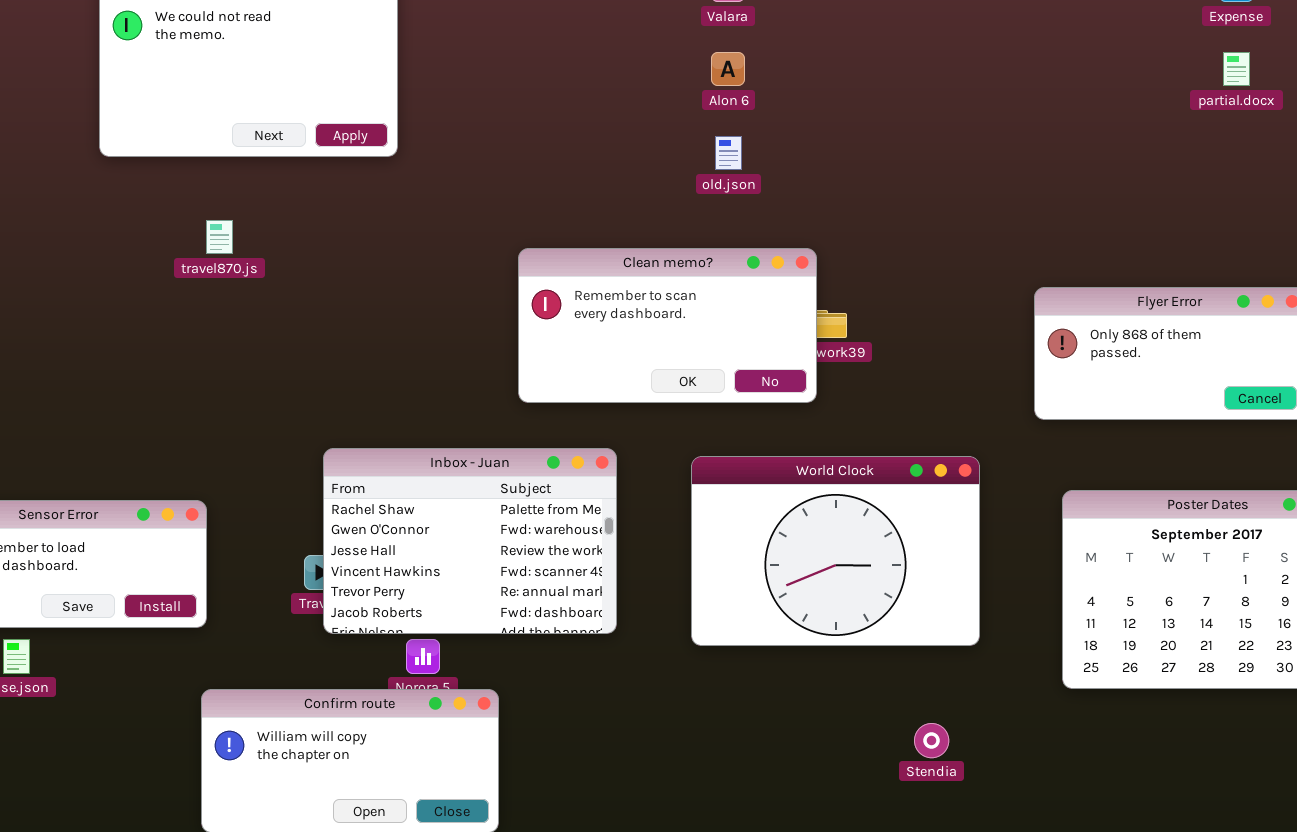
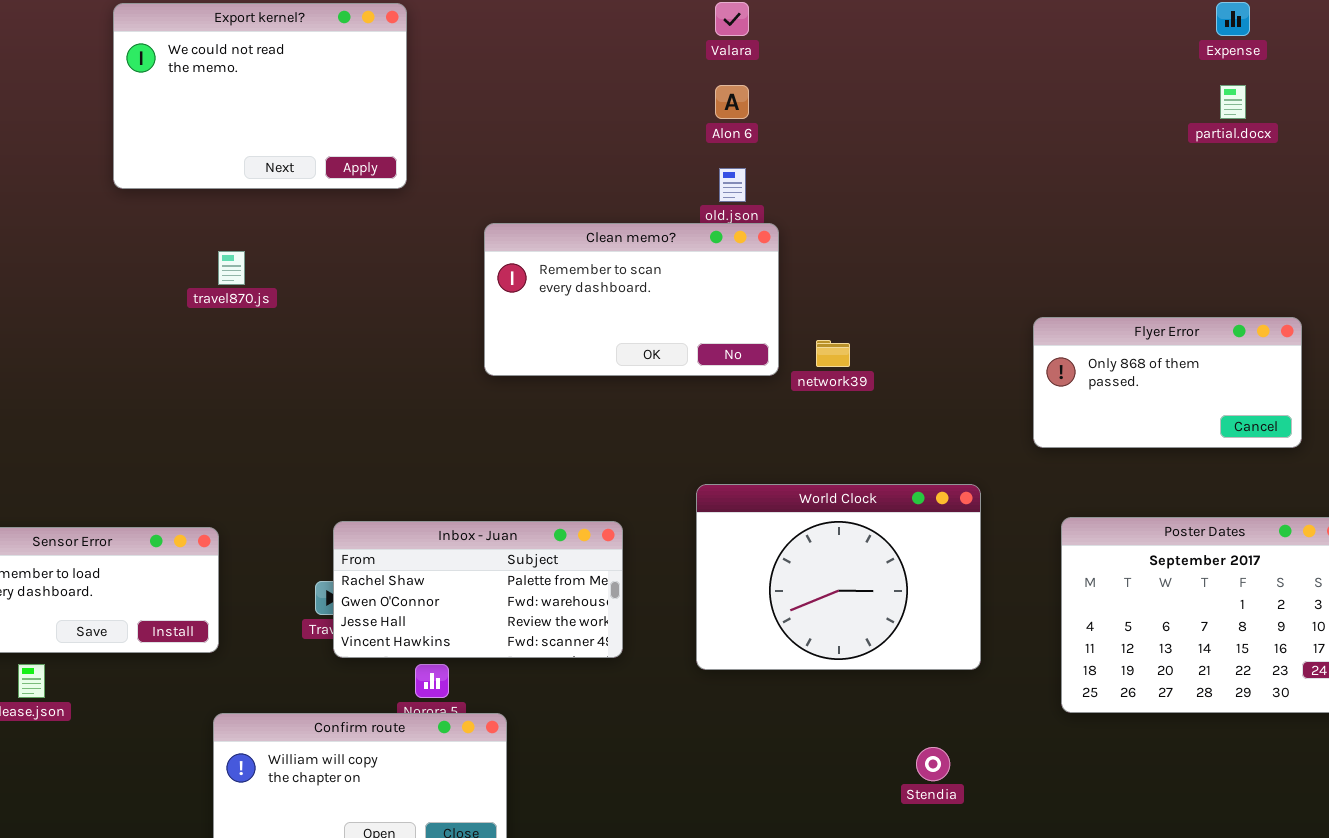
Clean memo?: [518,248,817,403] -> [484,223,779,376], moved
Inbox - Juan: [323,448,617,634] -> [333,521,623,658], resized

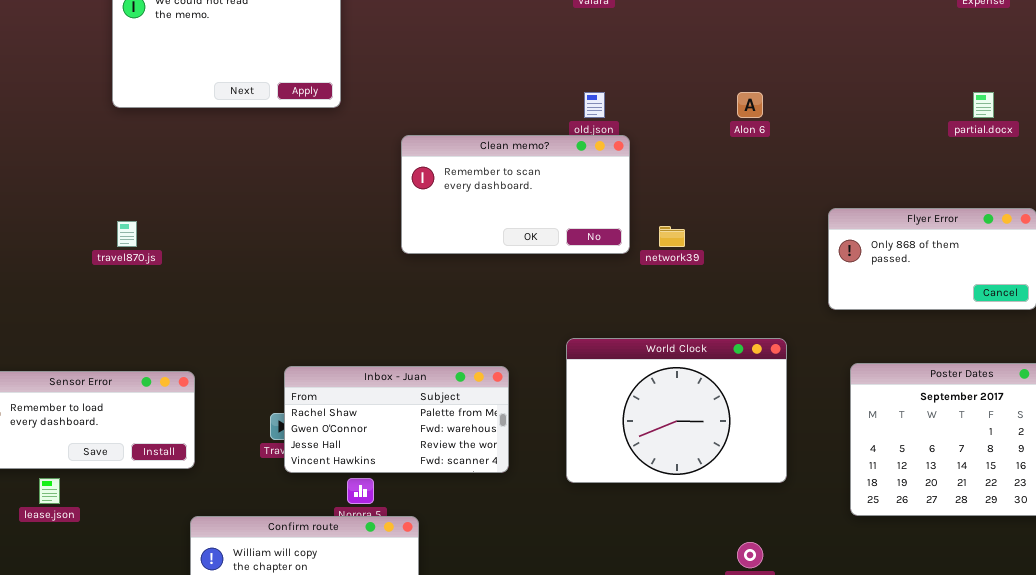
Alon 6: [715,85,749,119] -> [737,92,763,118], moved
partial.docx: [1220,85,1246,119] -> [973,92,994,118], moved
travel870.js: [218,251,245,285] -> [117,221,137,247], moved

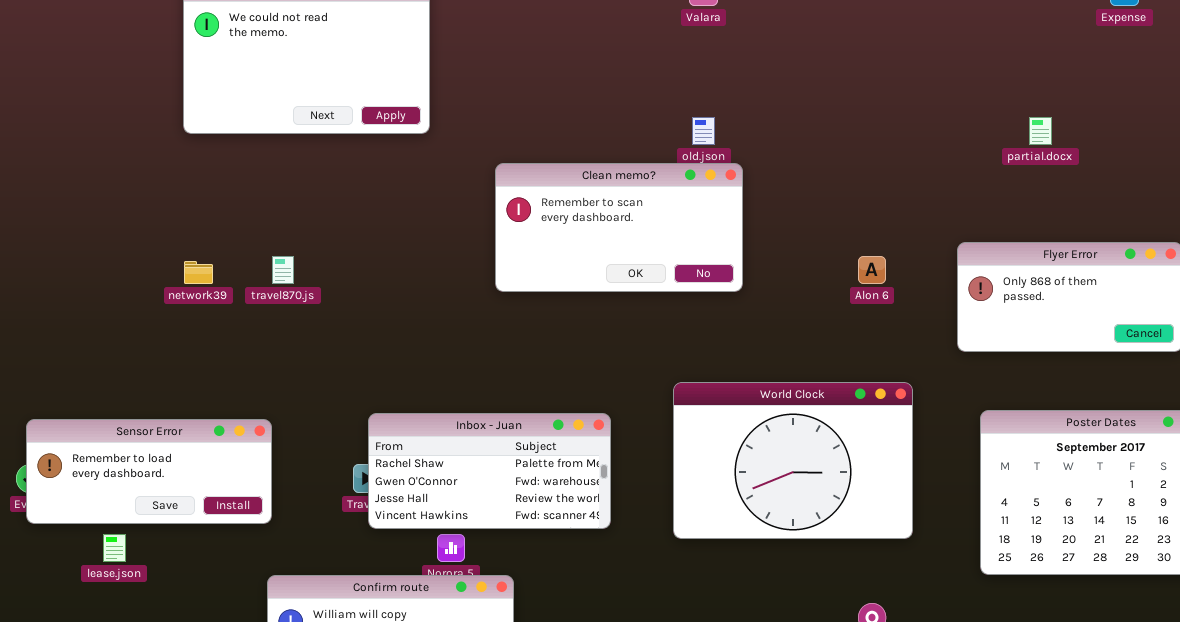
Alon 6: [737,92,763,118] -> [858,256,886,284], moved
partial.docx: [973,92,994,118] -> [1029,117,1052,145], moved
travel870.js: [117,221,137,247] -> [272,256,294,284], moved
network39: [659,226,685,247] -> [184,261,213,284], moved

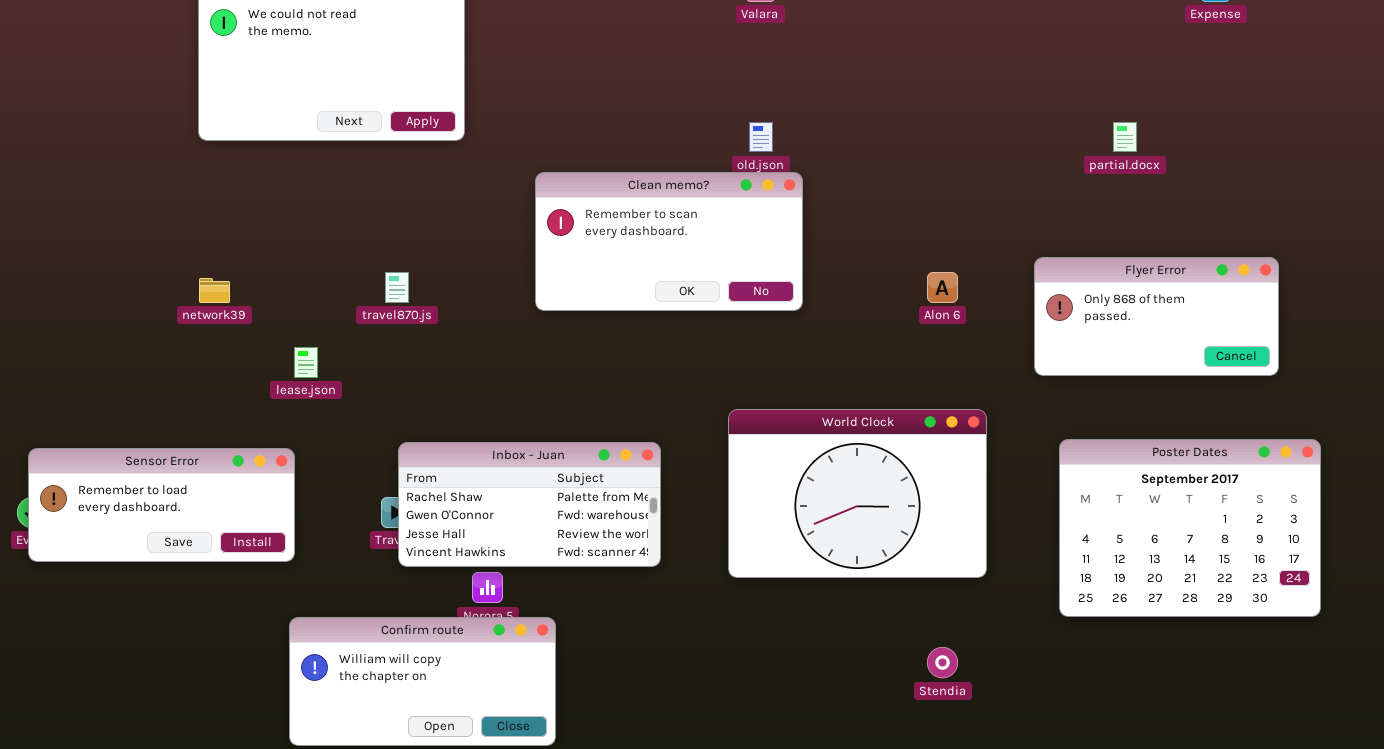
travel870.js: [272,256,294,284] -> [385,272,409,303], moved
lease.json: [103,534,126,562] -> [294,347,318,378], moved

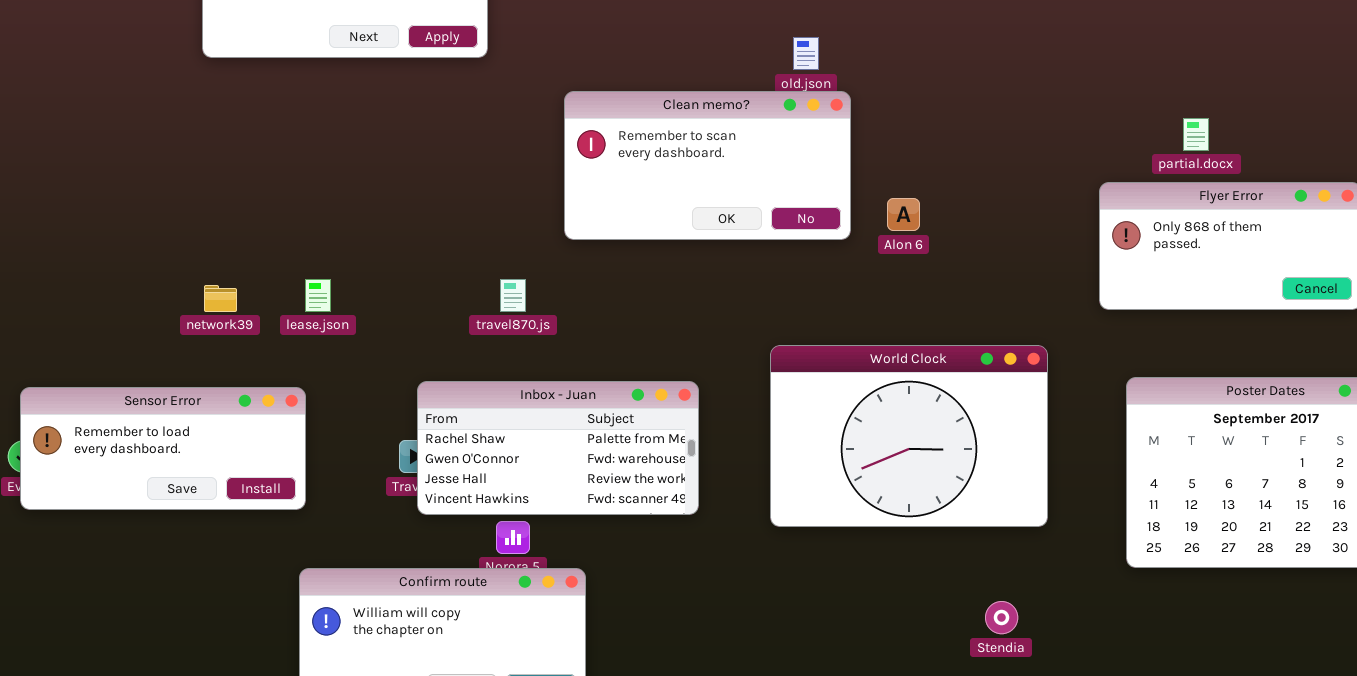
partial.docx: [1113,122,1137,152] -> [1183,118,1209,151], moved
travel870.js: [385,272,409,303] -> [500,279,526,312], moved
Alon 6: [927,272,958,303] -> [887,198,920,231], moved
network39: [199,278,230,303] -> [204,285,237,312], moved

